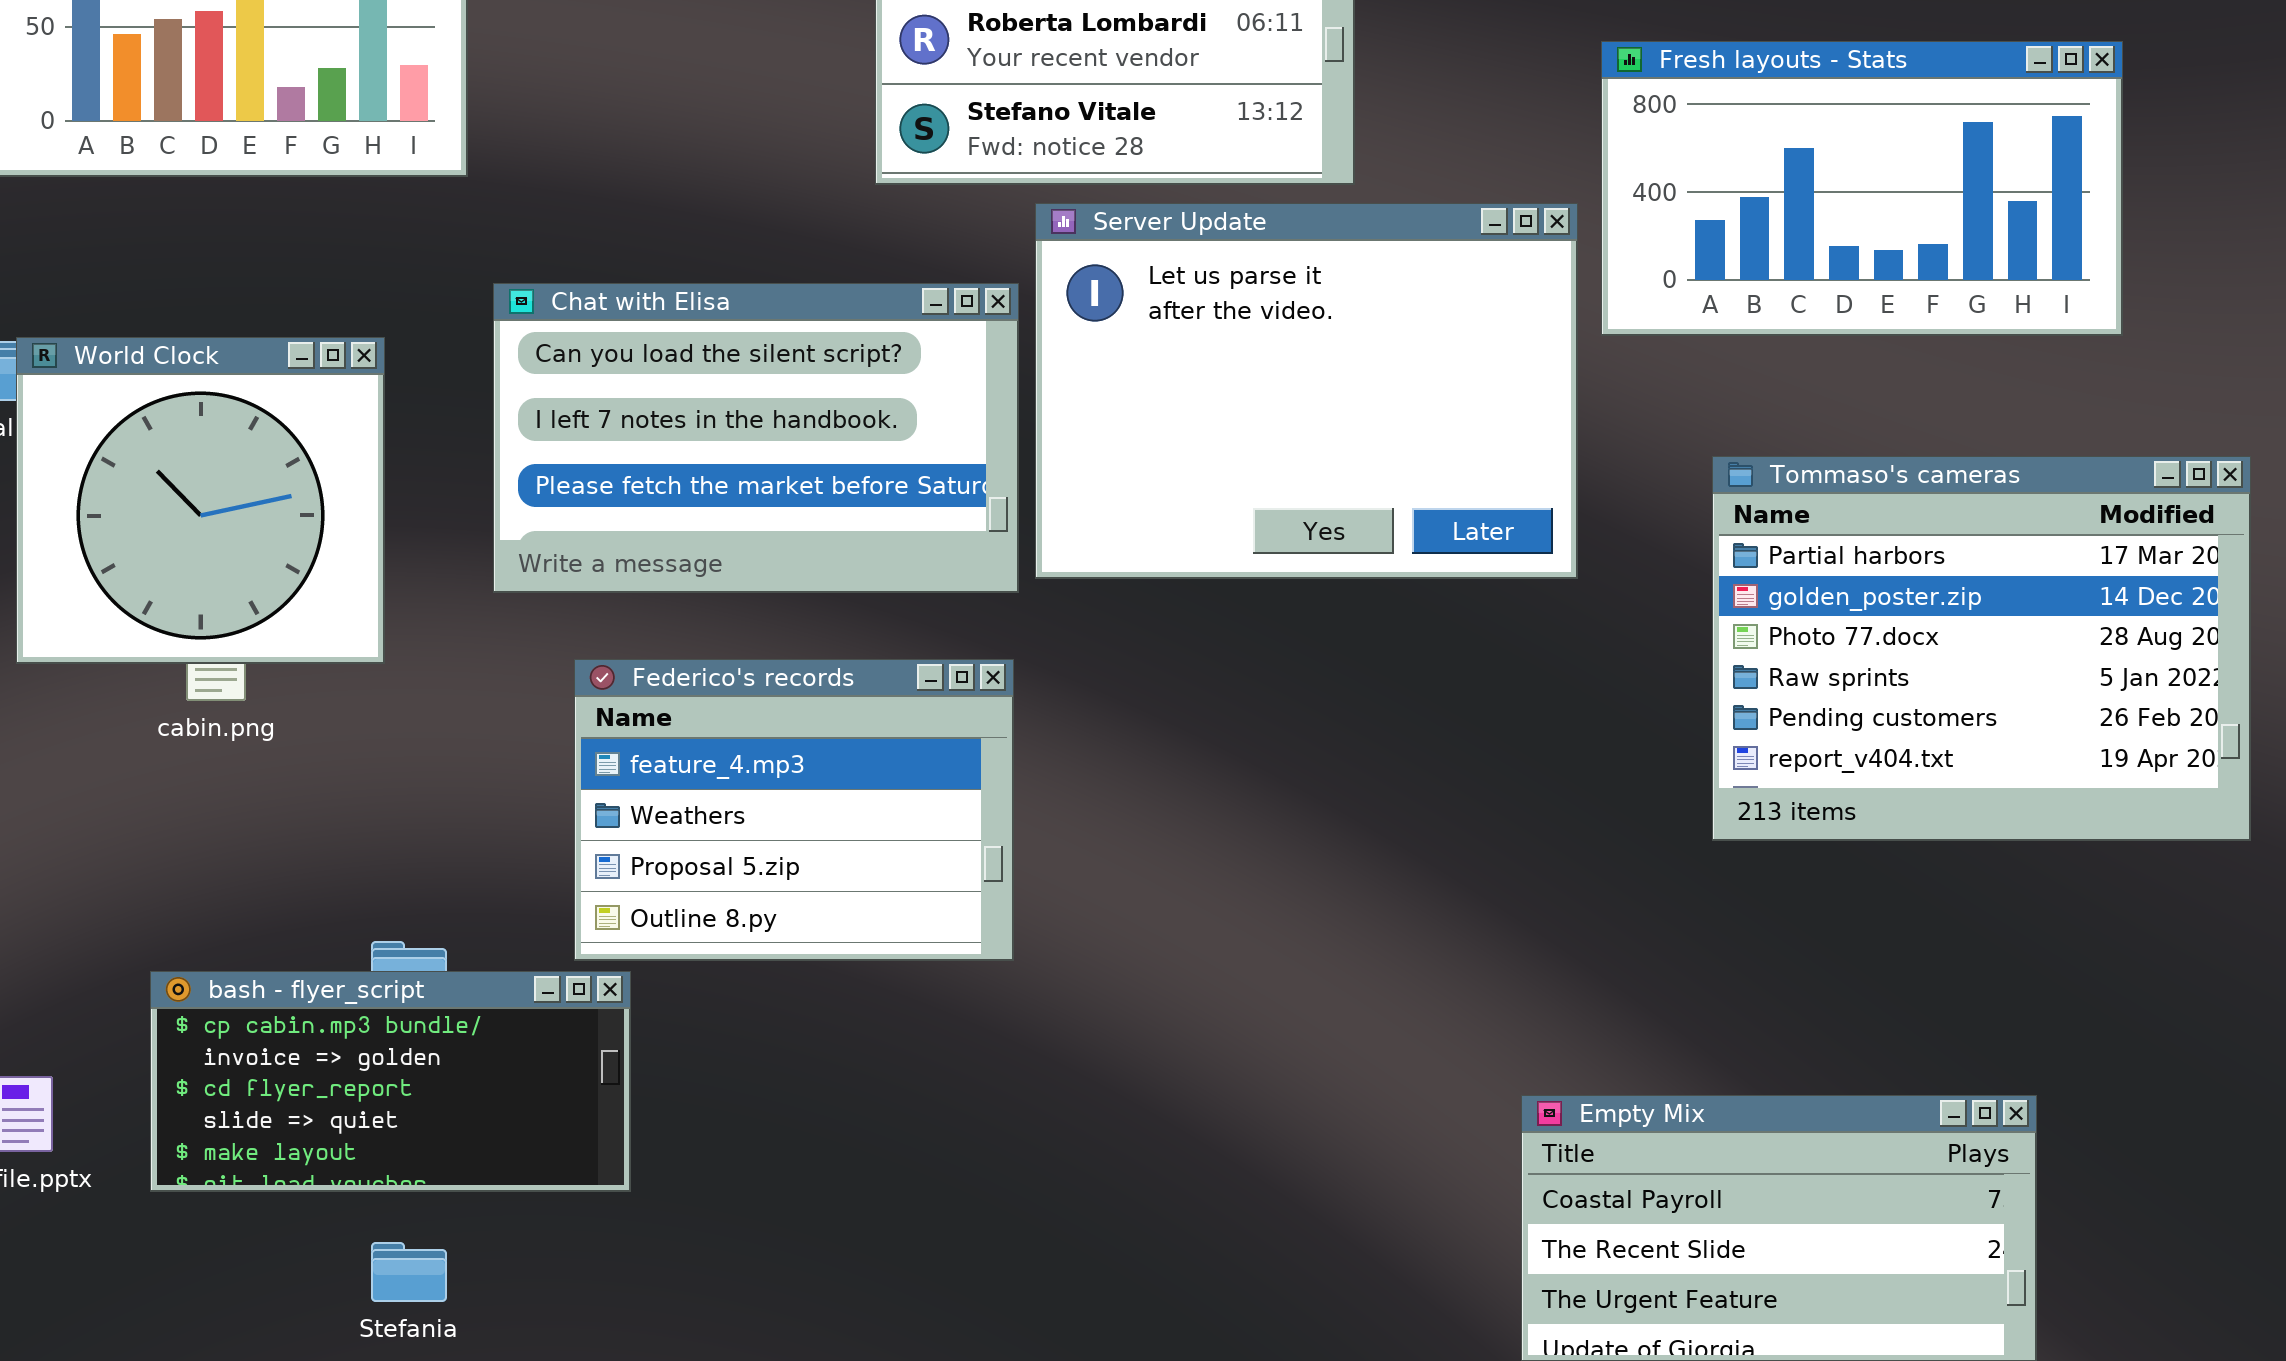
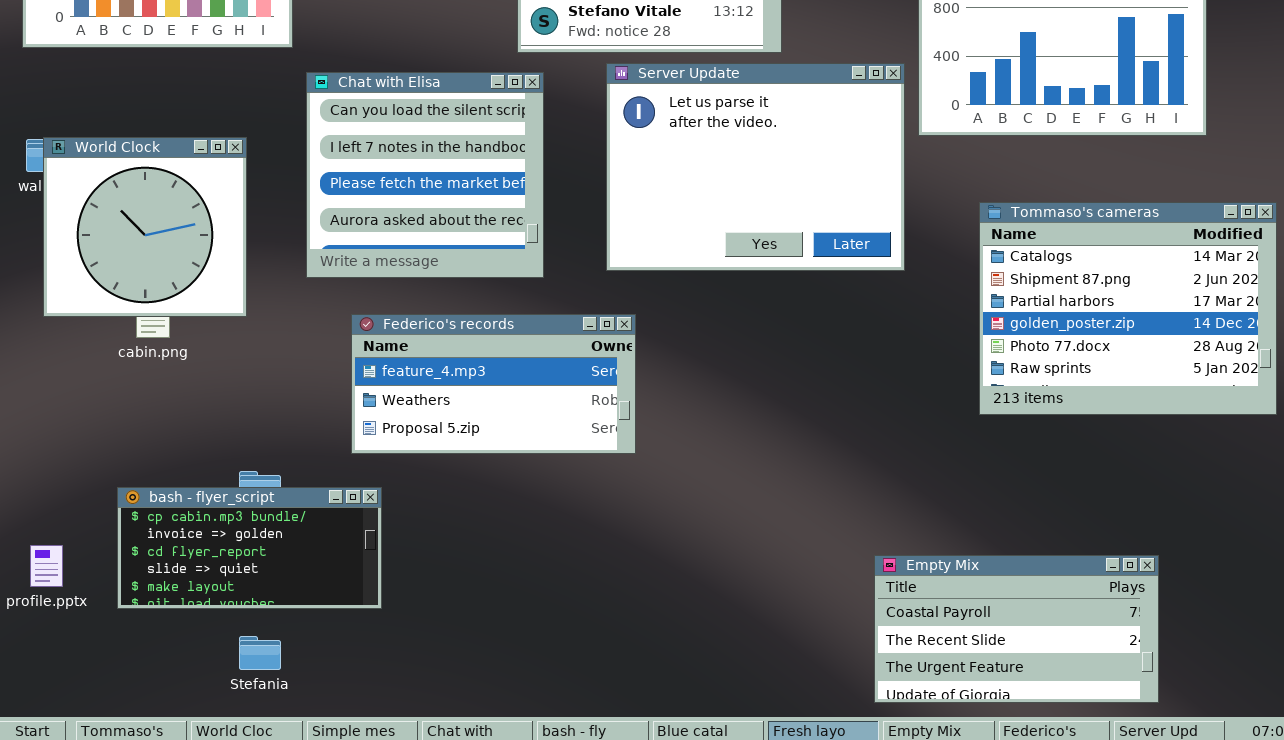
Chat with Elisa: [493,283,1019,593] -> [306,72,544,278], resized
Tommaso's cameras: [1712,456,2251,841] -> [979,202,1277,415], scrolled up 2 rows
Federico's records: [574,659,1014,961] -> [351,314,636,454], resized

